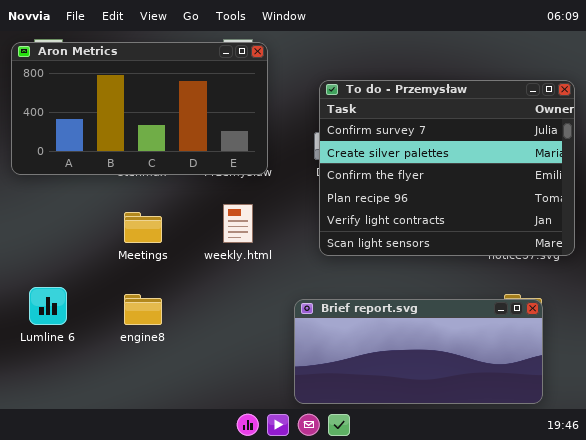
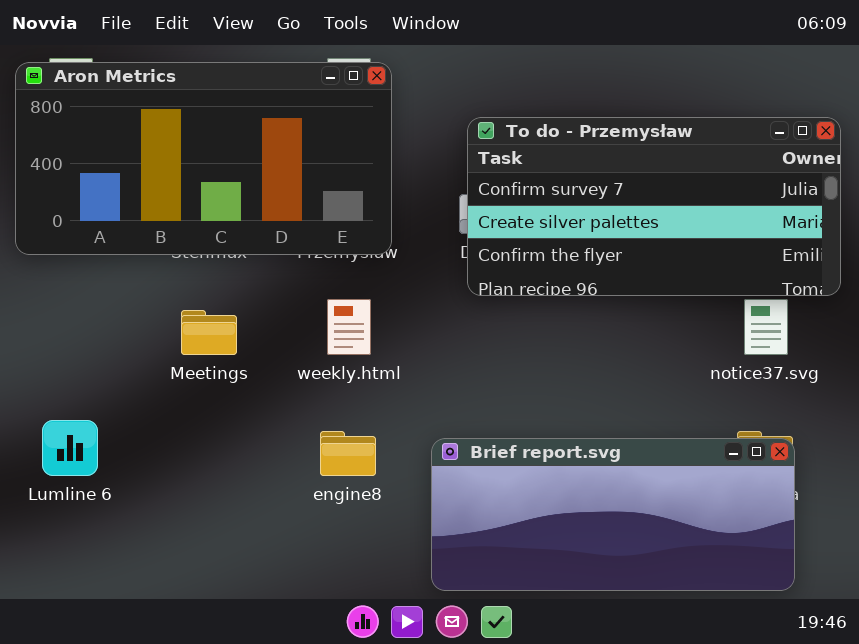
To do - Przemysław: [319,80,575,256] -> [467,117,841,296], resized
engine8: [124,294,162,325] -> [320,431,376,476], moved

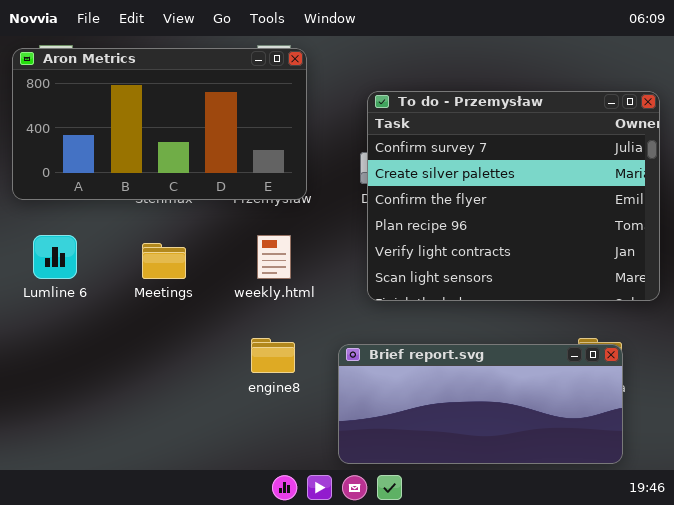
To do - Przemysław: [467,117,841,296] -> [367,91,660,301], resized
Lumline 6: [42,420,98,476] -> [33,235,77,279], moved

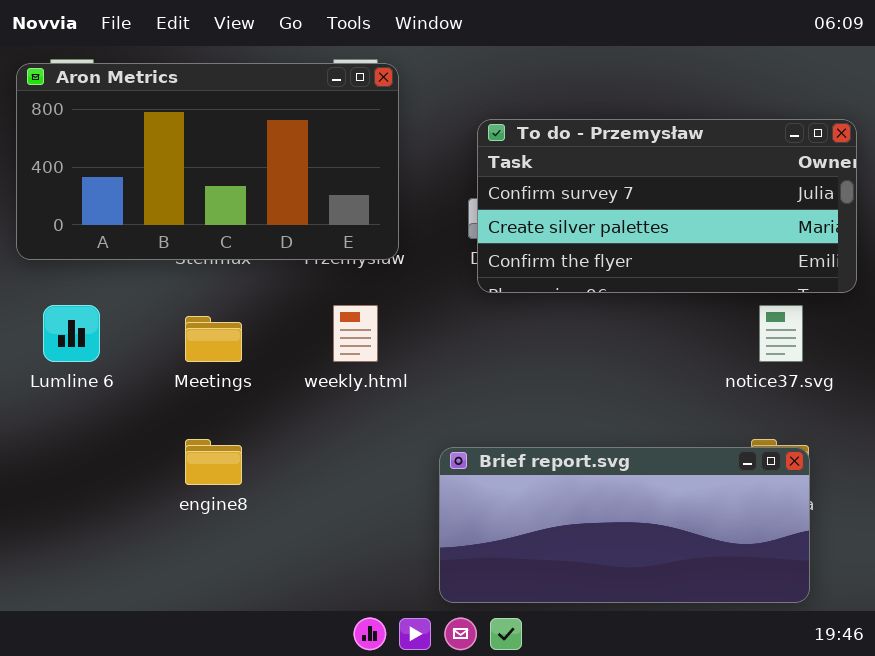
To do - Przemysław: [367,91,660,301] -> [477,119,857,293], resized
engine8: [251,338,295,373] -> [185,439,242,485], moved

